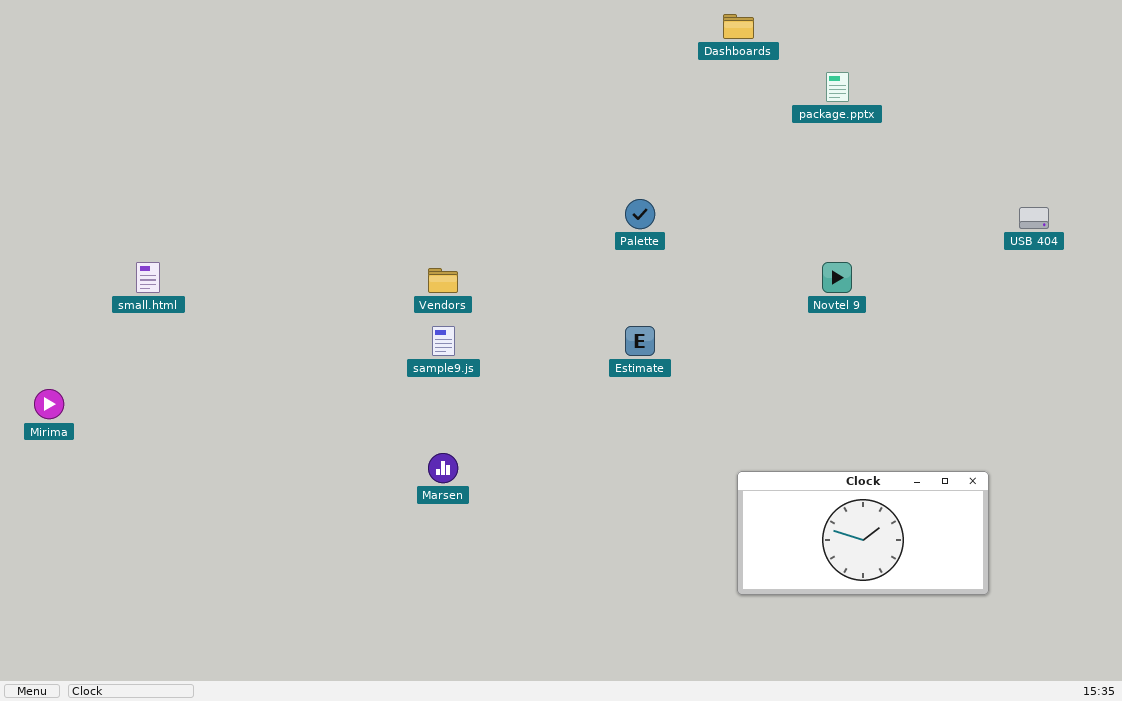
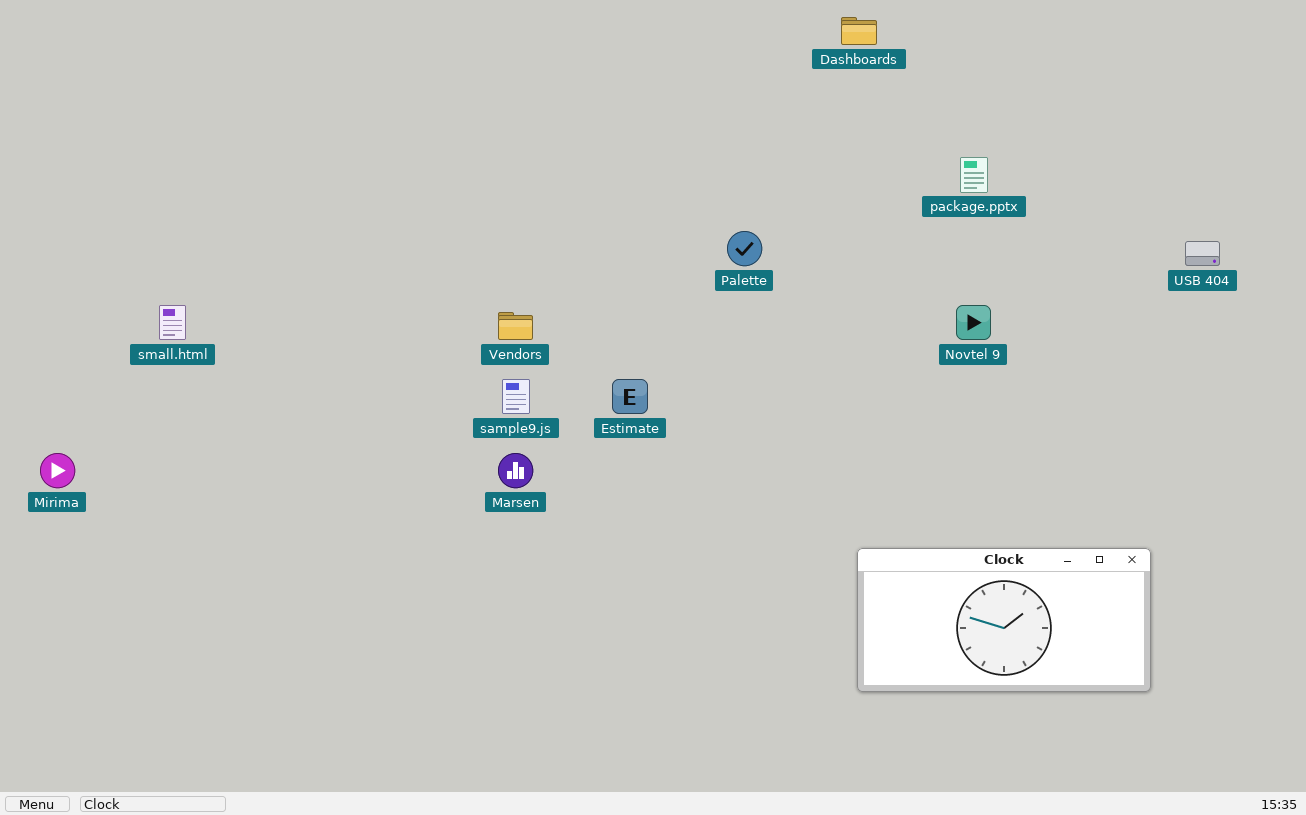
package.pptx: [826,72,849,102] -> [960,157,988,193], moved
Estimate: [625,326,655,356] -> [612,379,648,414], moved
Marsen: [428,453,458,483] -> [498,453,533,488], moved

